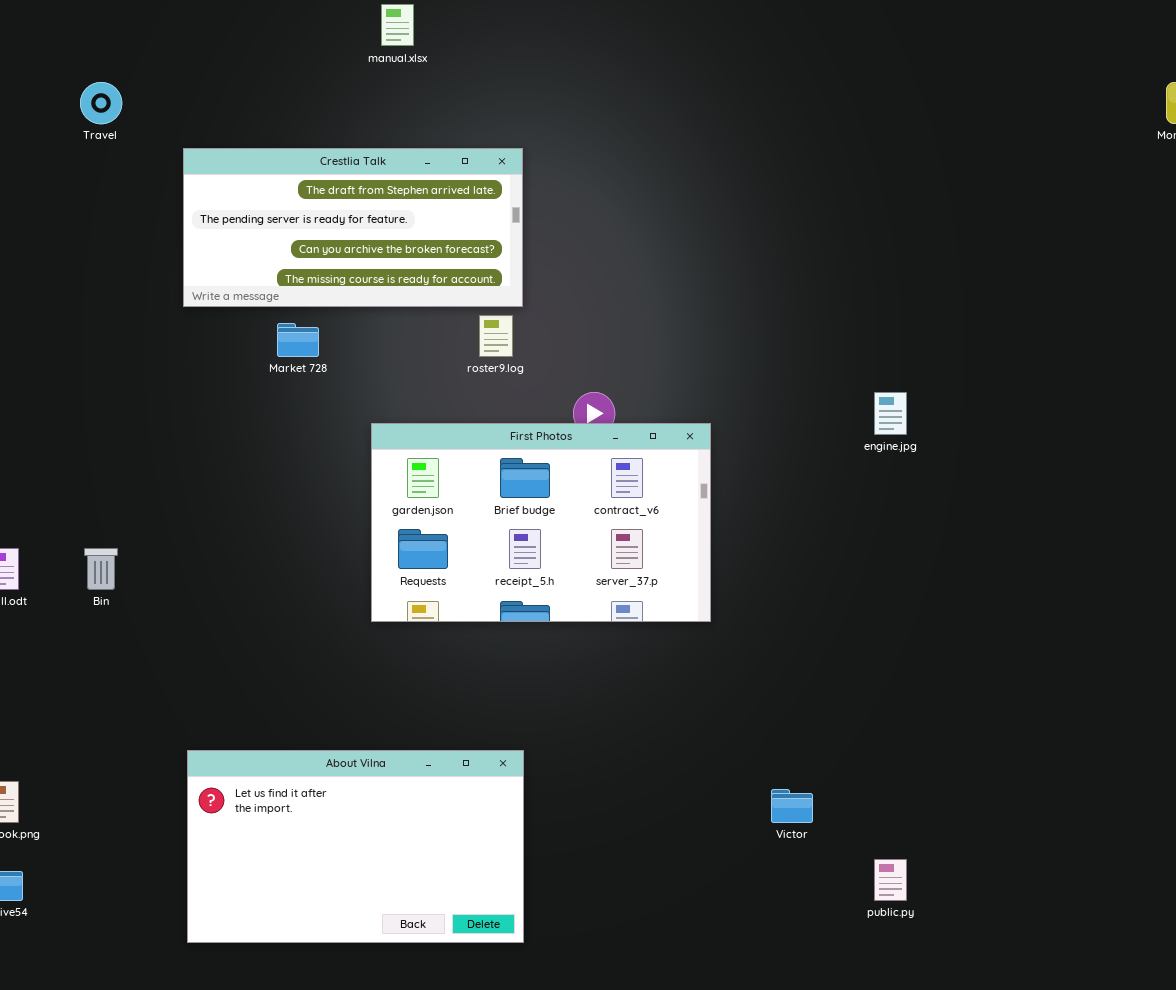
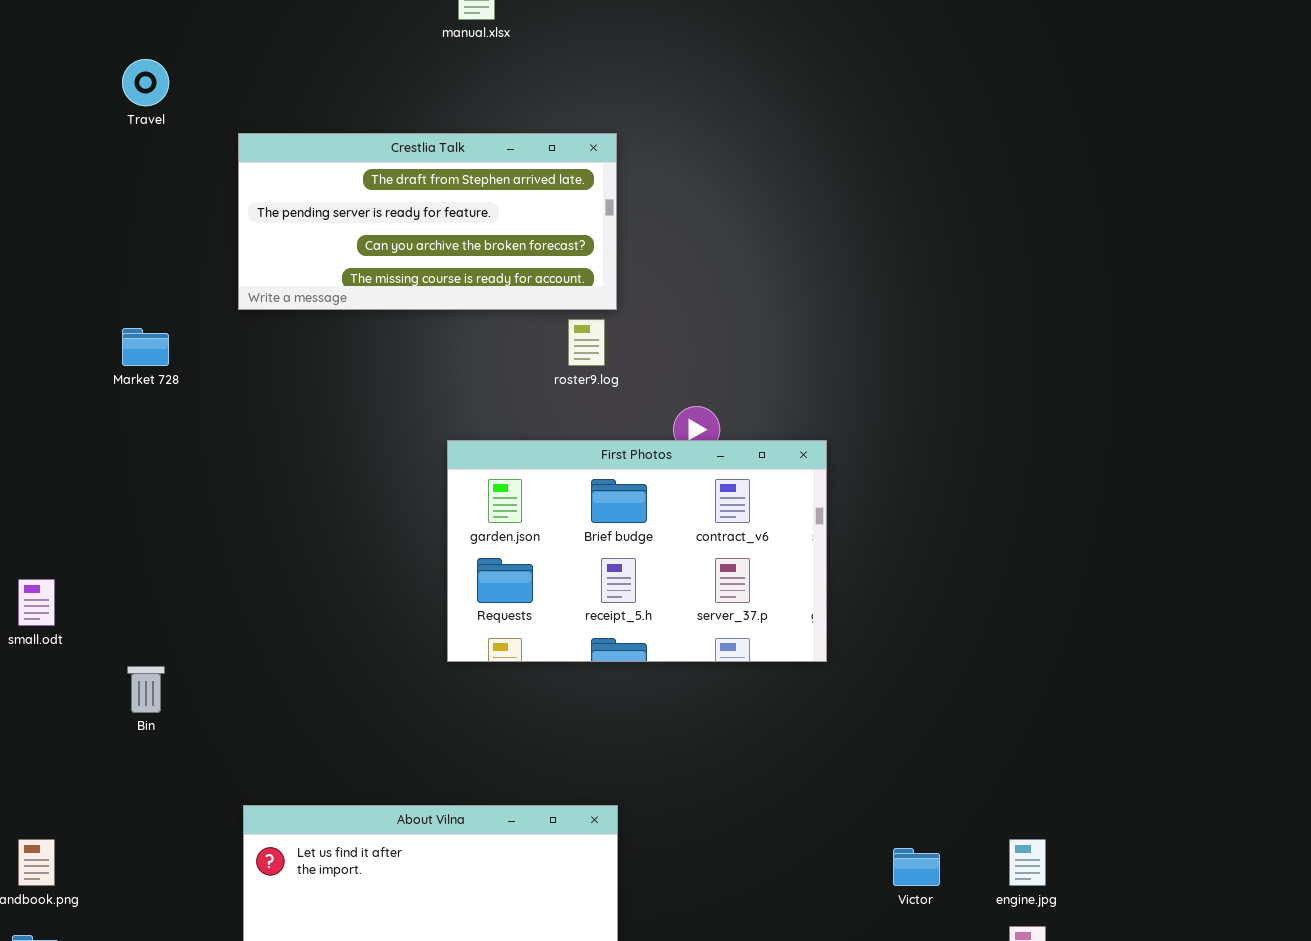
Market 728: [277,323,319,357] -> [122,328,169,366], moved
engine.jpg: [874,392,907,435] -> [1009,839,1046,886], moved
Bin: [84,548,118,590] -> [127,666,165,713], moved

